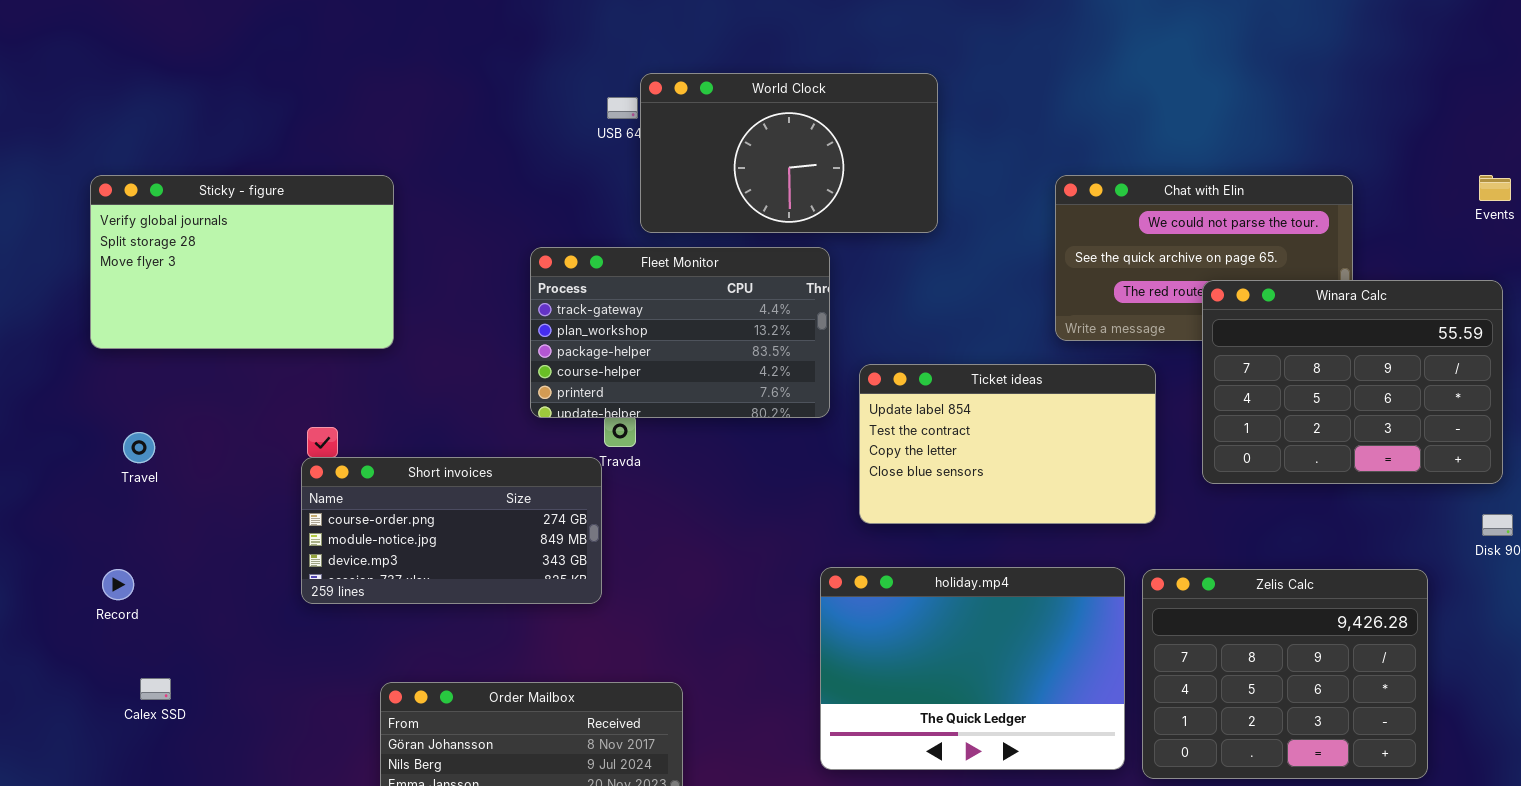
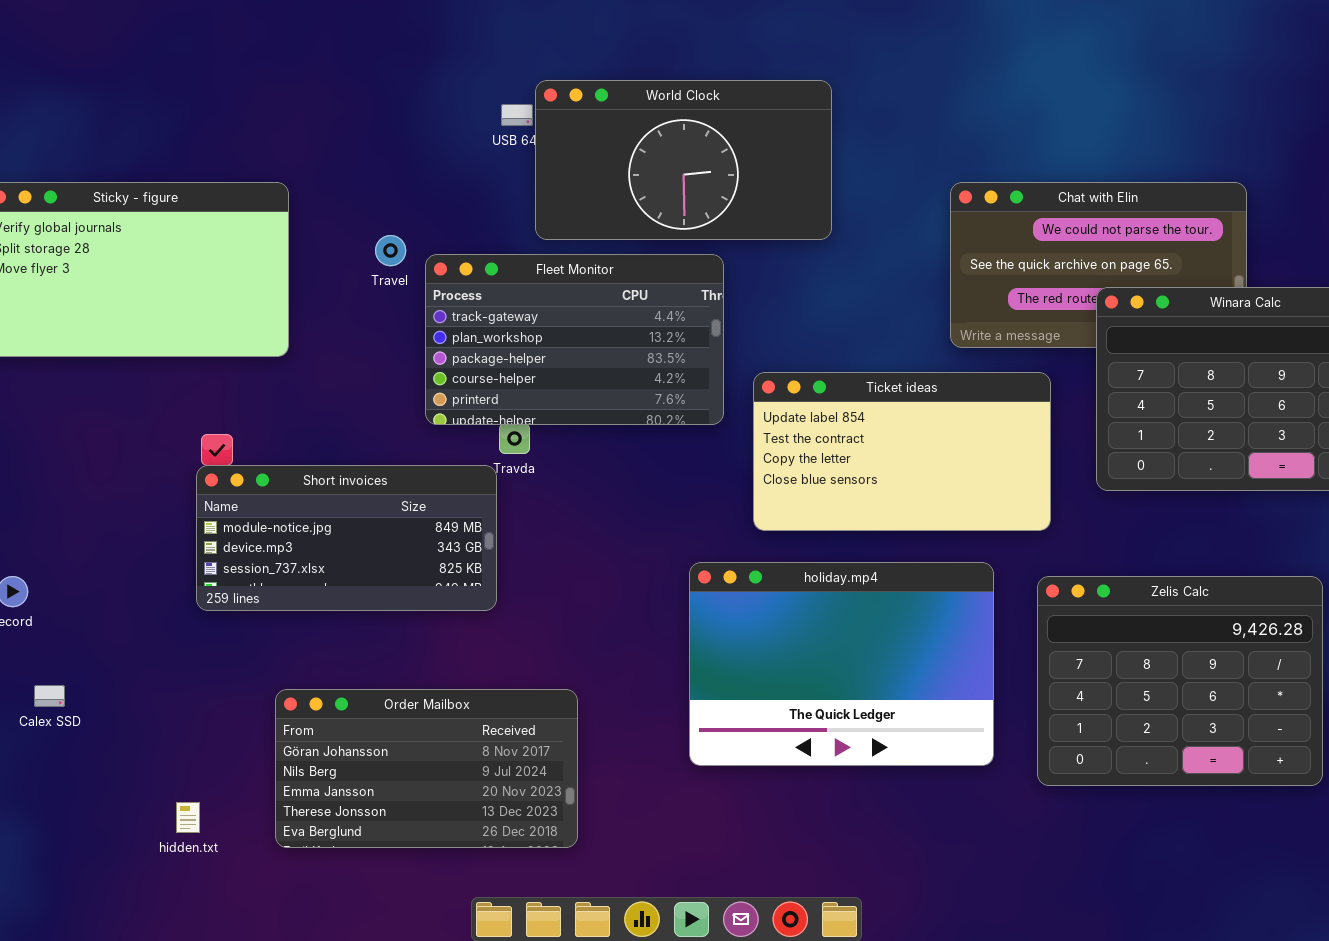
Travel: [123,432,155,463] -> [375,235,406,266], moved
Short invoices: [301,457,602,604] -> [196,465,497,611], scrolled down 1 row
holiday.mp4: [820,567,1125,770] -> [689,562,994,766], moved

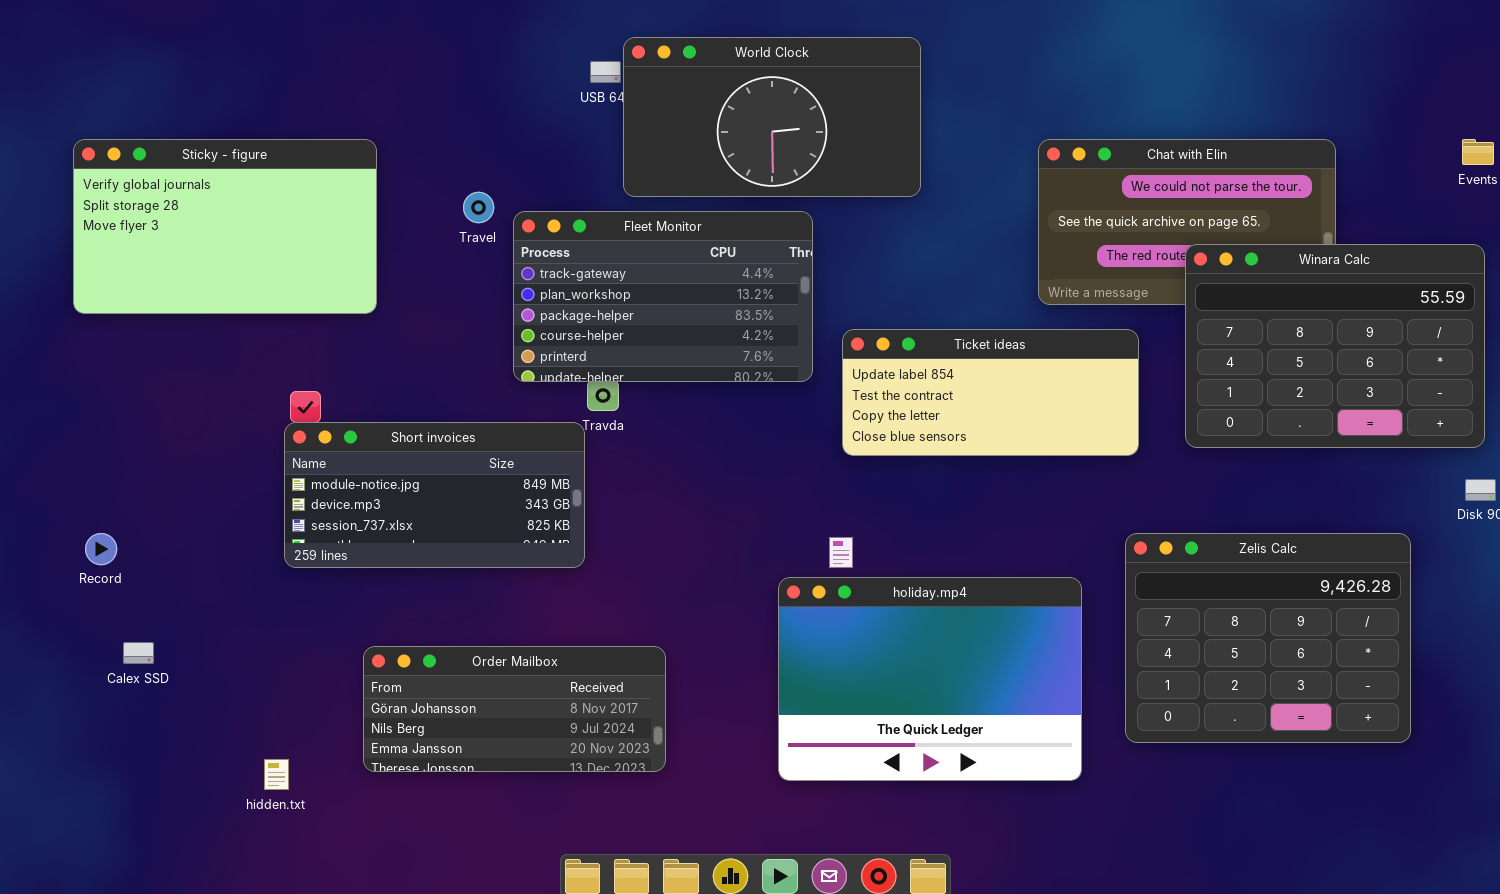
Ticket ideas: [753,372,1051,531] -> [842,329,1139,456], resized
holiday.mp4: [689,562,994,766] -> [778,577,1082,781], moved
Order Mailbox: [275,689,578,848] -> [363,646,666,772], resized

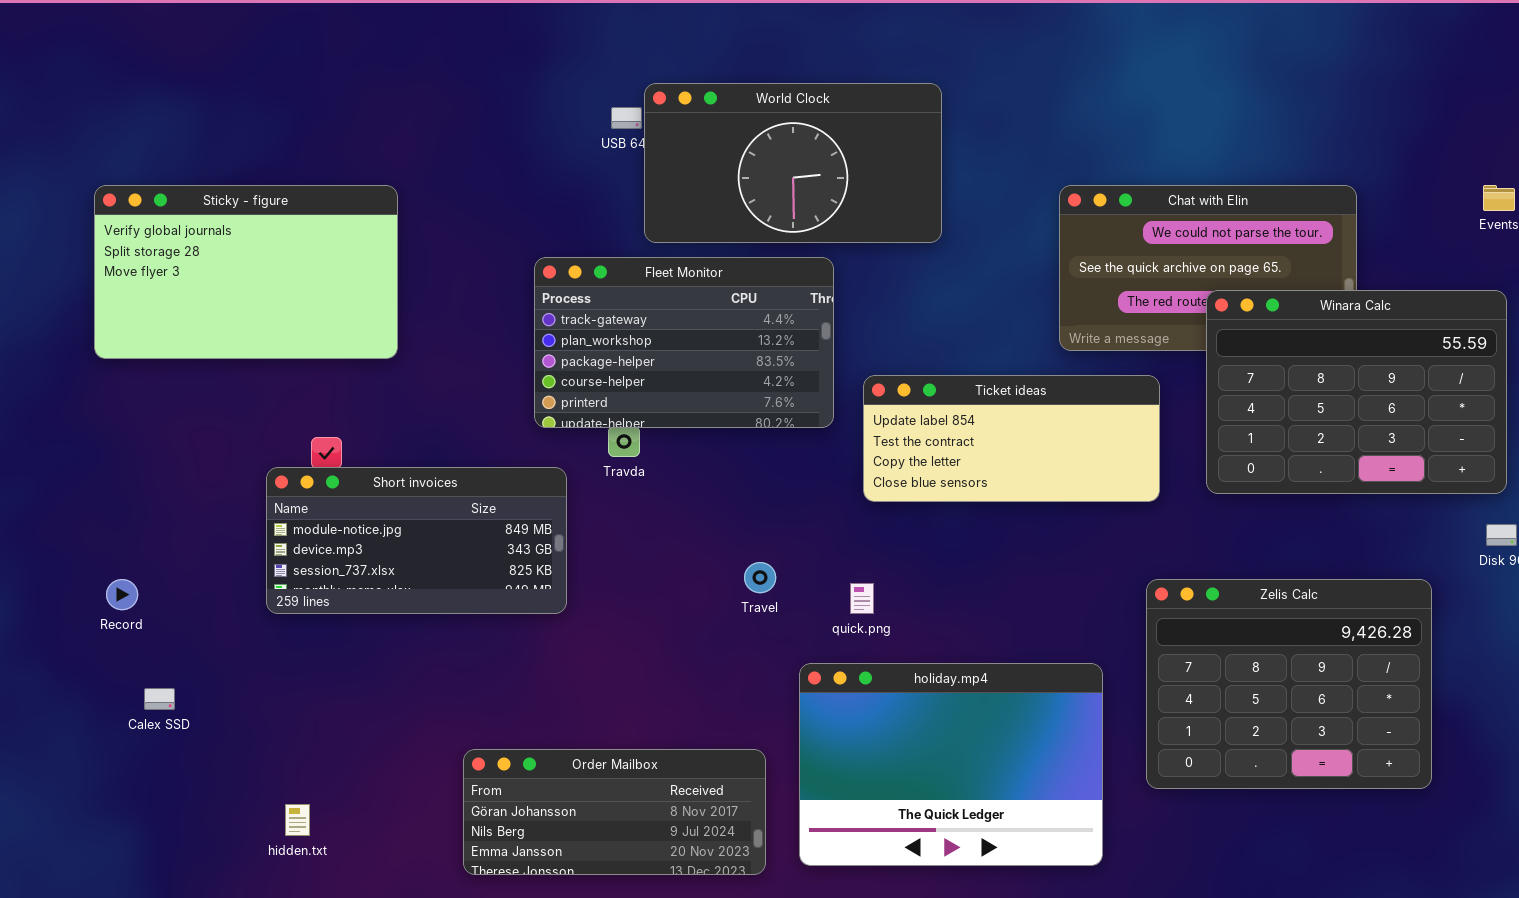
Travel: [463,192,494,223] -> [744,562,776,593], moved
Short invoices: [284,422,585,568] -> [266,467,567,614], moved
holiday.mp4: [778,577,1082,781] -> [799,663,1103,866], moved
Order Mailbox: [363,646,666,772] -> [463,749,766,875], moved

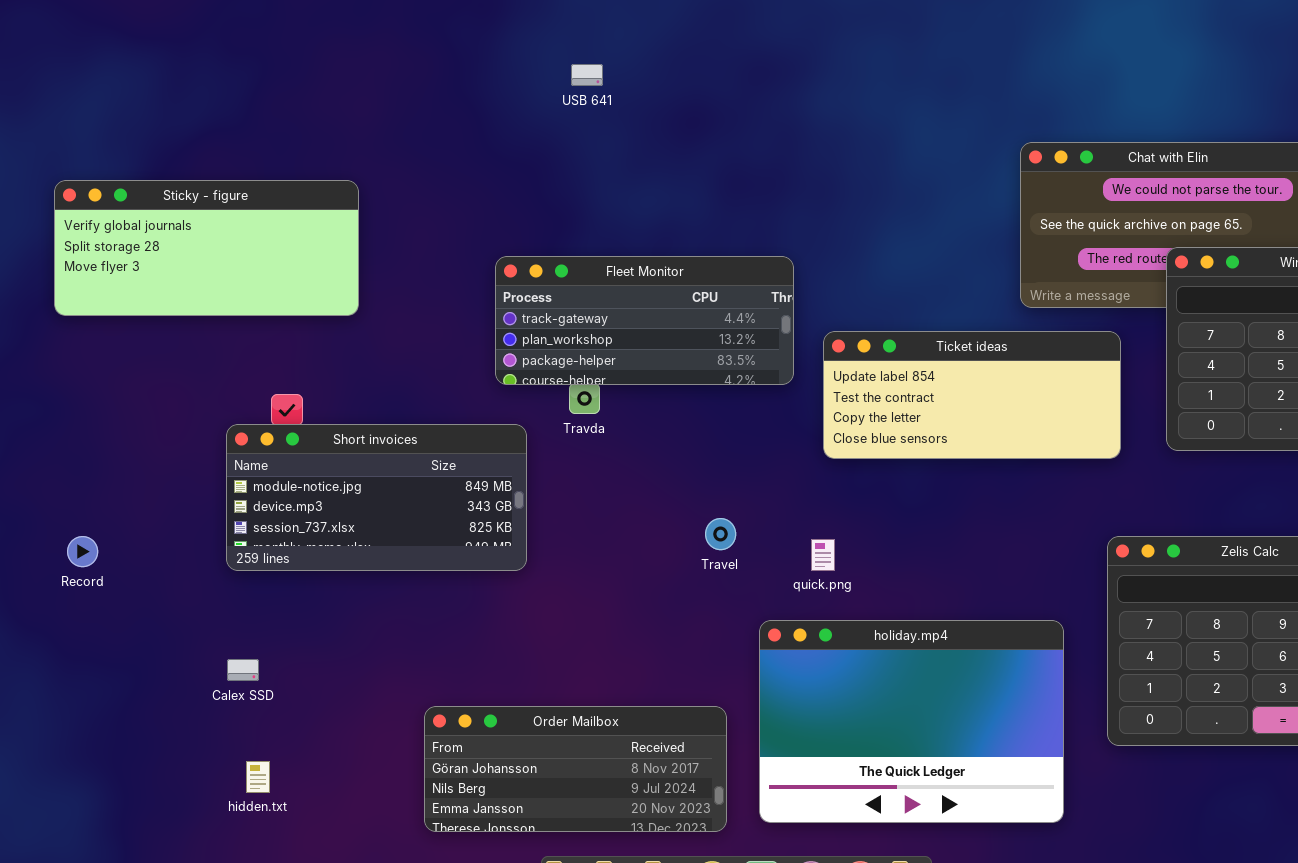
World Clock: [644,83,942,243] -> none, closed
Sticky - figure: [94,185,398,359] -> [54,180,359,316], resized
Fleet Monitor: [534,257,834,428] -> [495,256,794,385], resized
Calex SSD: [144,688,175,710] -> [227,659,259,681], moved

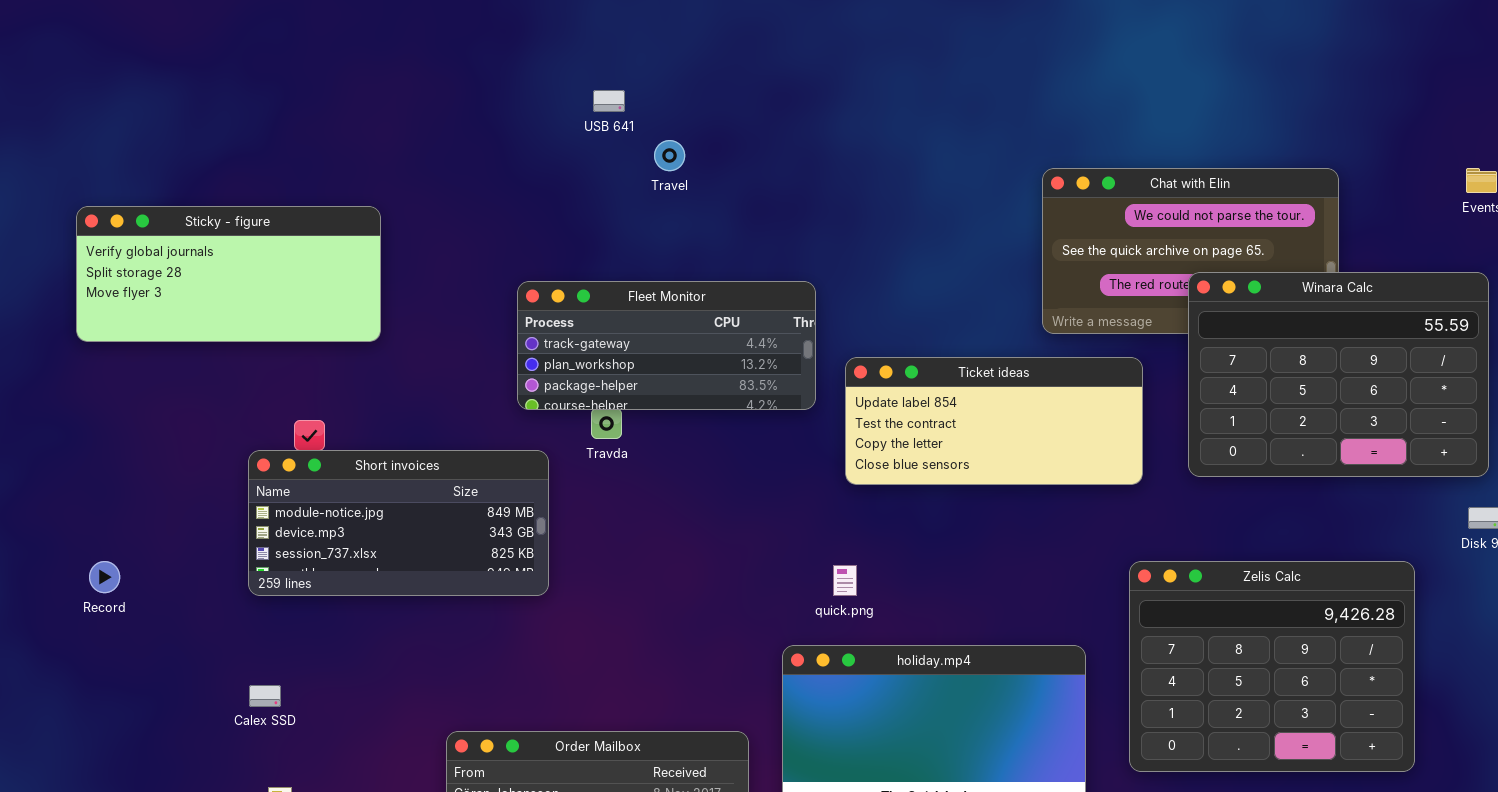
Travel: [705,518,736,550] -> [654,140,685,171], moved

